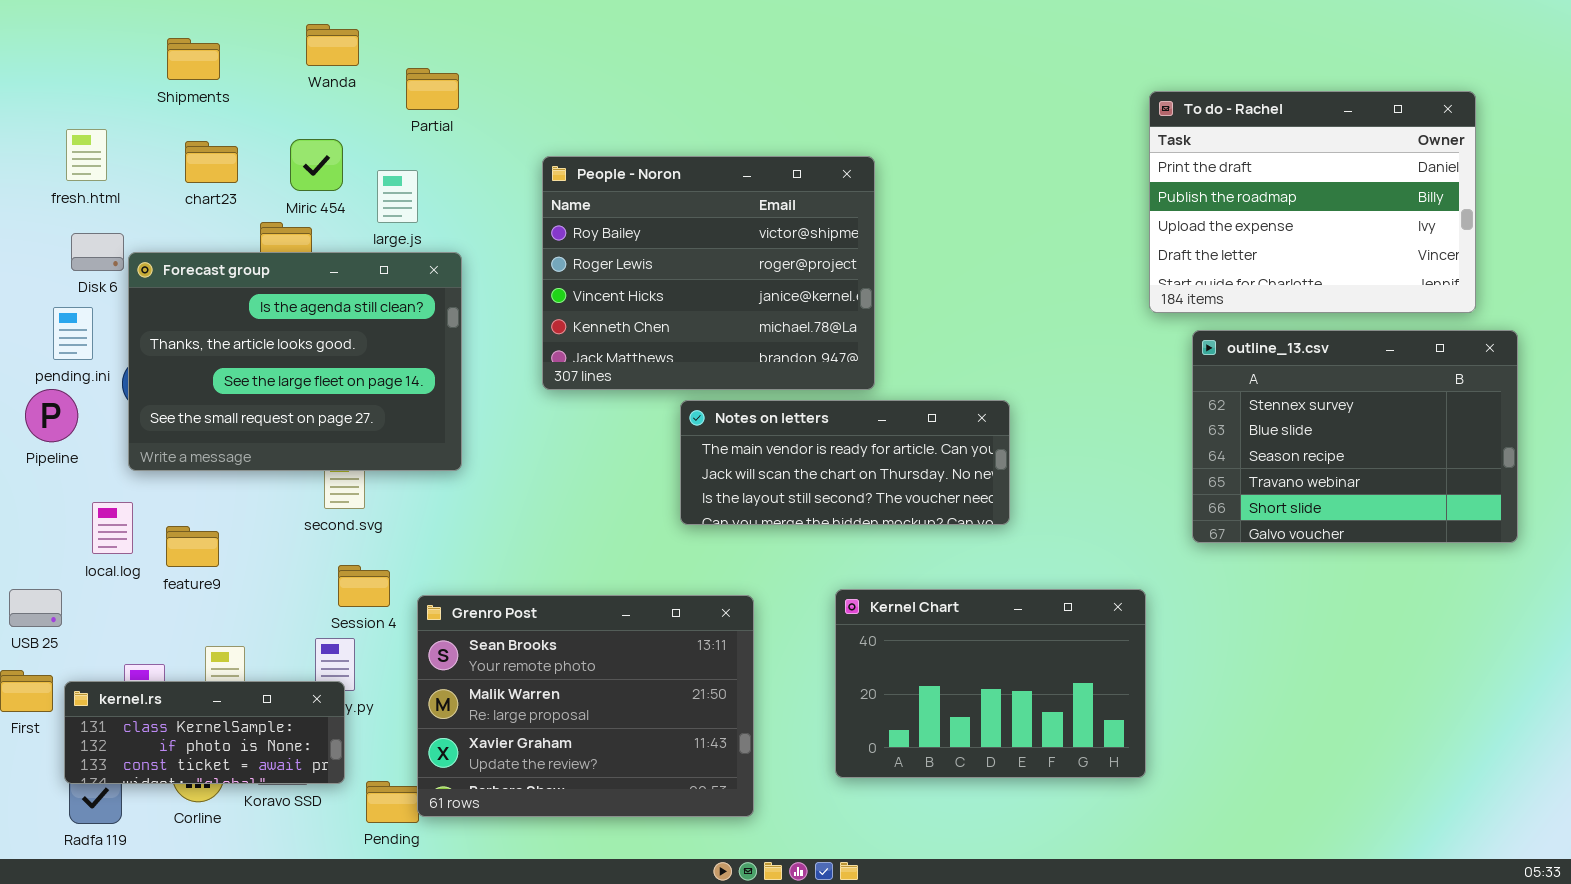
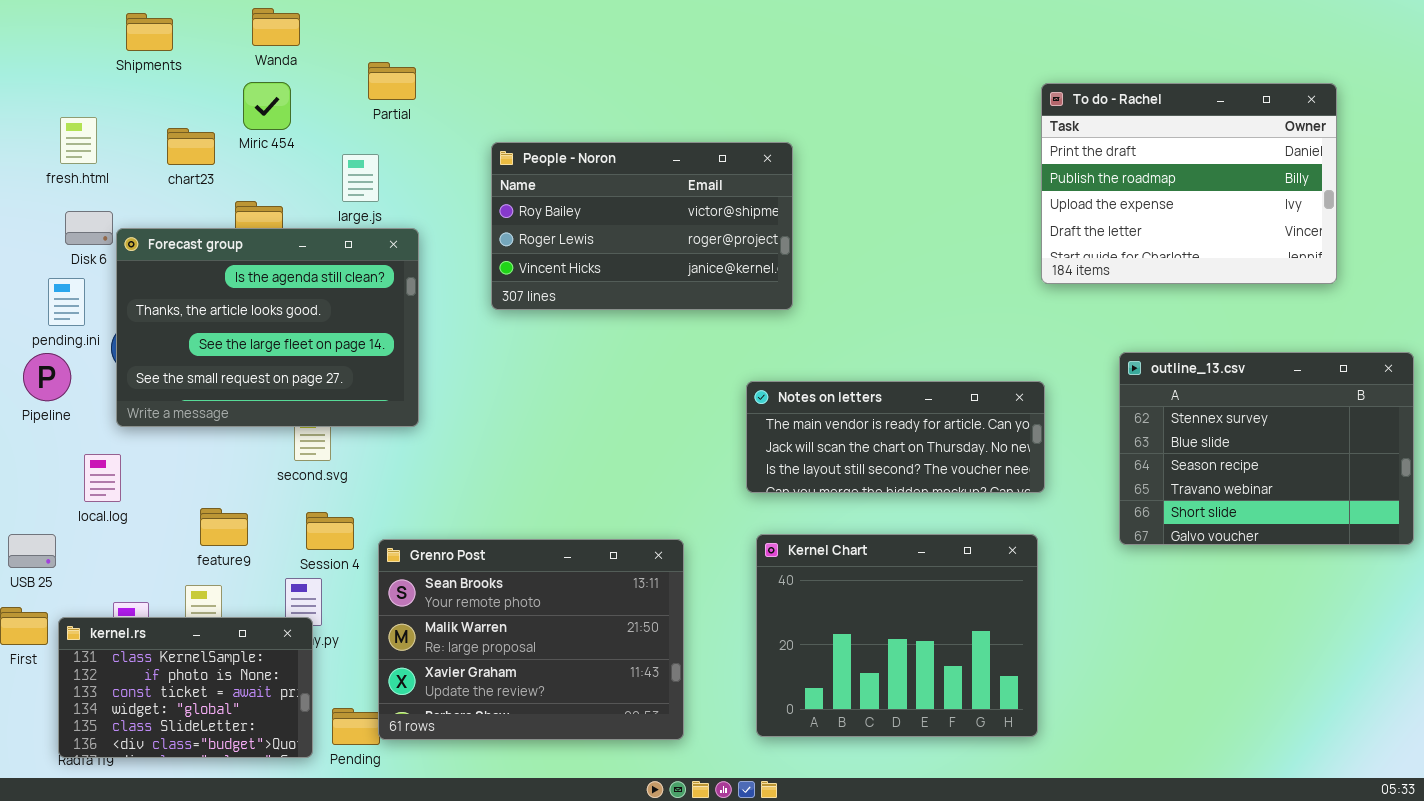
Wanda: [306,24,359,66] -> [252,8,300,46], moved
Shipments: [167,38,220,80] -> [126,13,173,51], moved
Miric 454: [290,139,343,191] -> [243,82,291,130], moved
People - Noron: [542,156,875,390] -> [491,142,793,310], resized
outline_13.csv: [1192,330,1518,543] -> [1119,352,1414,545], moved
Notes on letters: [680,400,1010,525] -> [746,381,1045,493], moved
feature9: [166,526,219,567] -> [200,508,248,546], moved
Kernel Chart: [835,589,1146,778] -> [756,534,1038,737], resized
kernel.rs: [64,681,345,784] -> [58,617,313,758], resized

